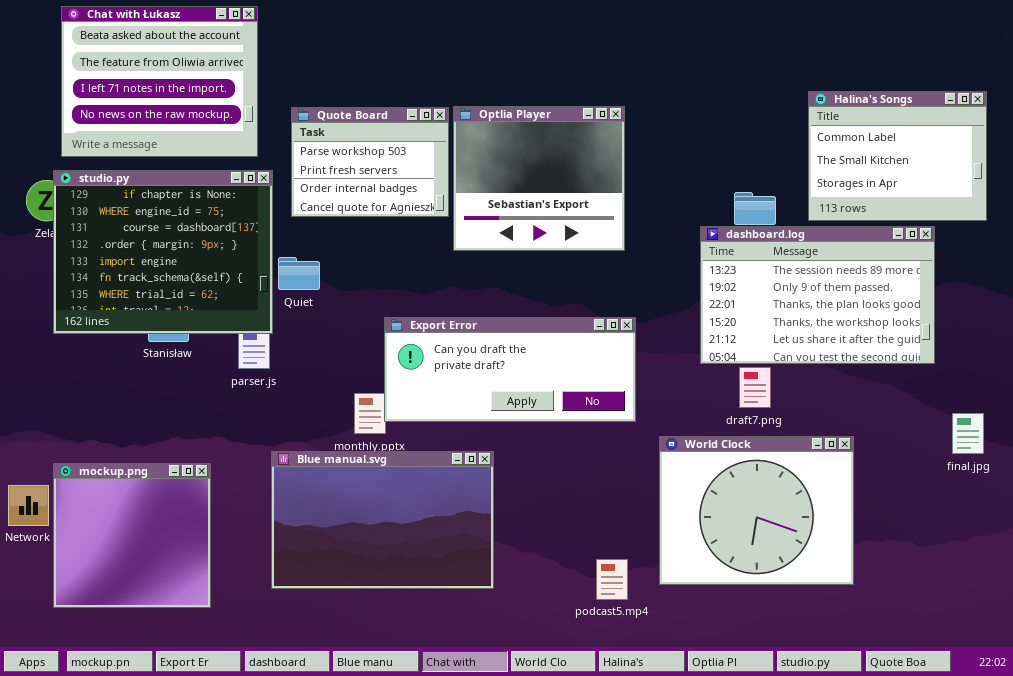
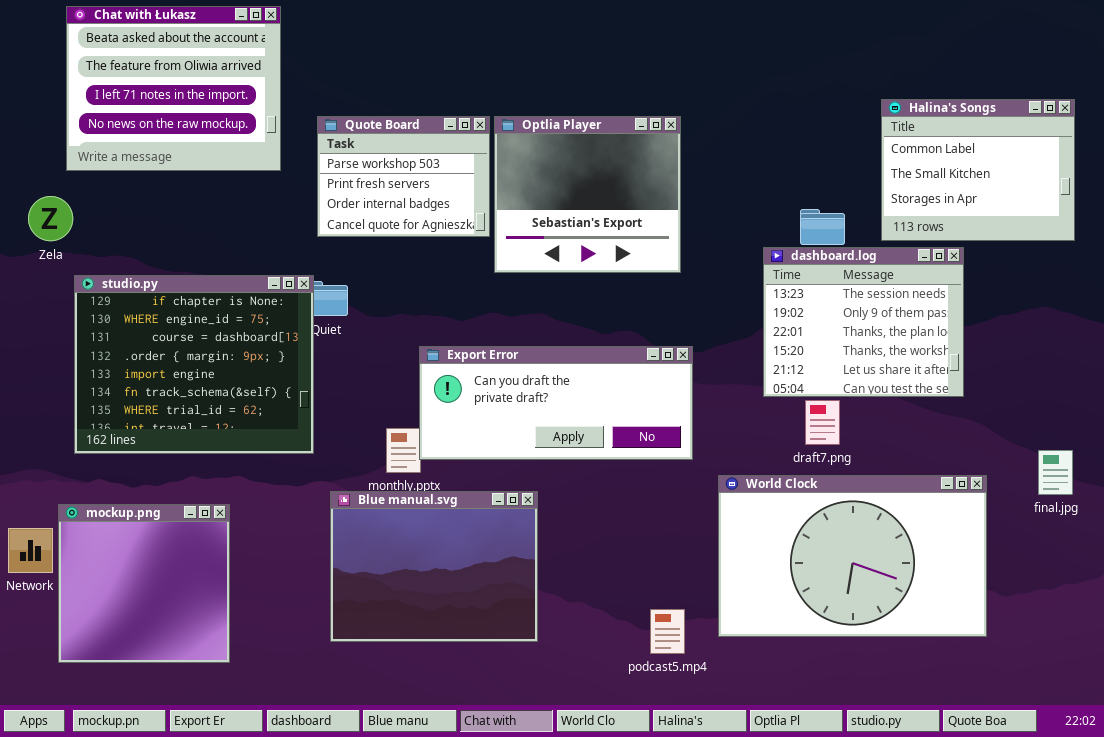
studio.py: [53,170,273,334] -> [74,275,314,454], moved
dashboard.log: [700,226,935,364] -> [763,247,964,397], resized
World Clock: [659,436,854,585] -> [718,475,987,637], resized
Blue manual.svg: [271,451,494,589] -> [330,491,538,642], resized

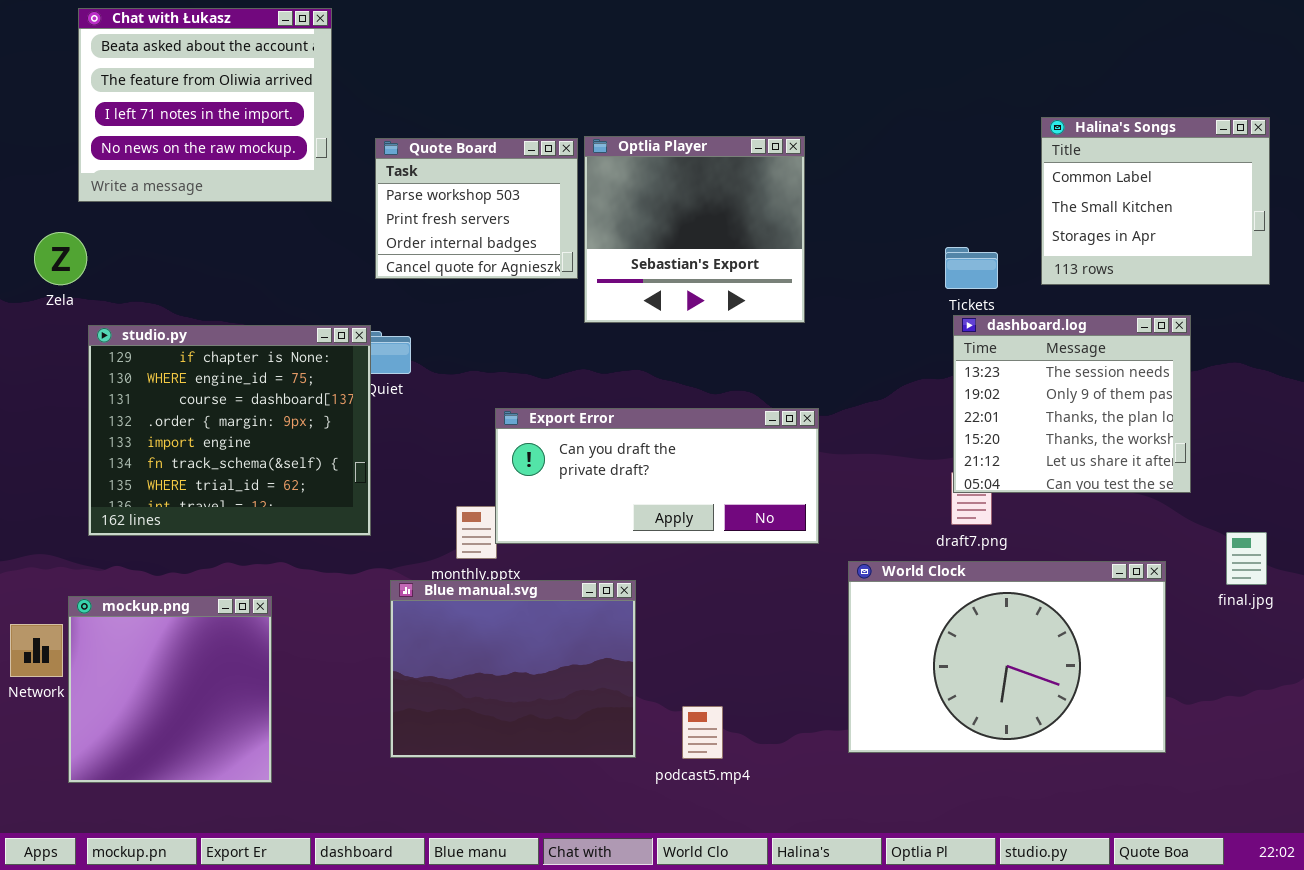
dashboard.log: [763,247,964,397] -> [953,315,1191,493], moved
podcast5.mp4: [650,609,685,654] -> [682,706,723,759], moved

